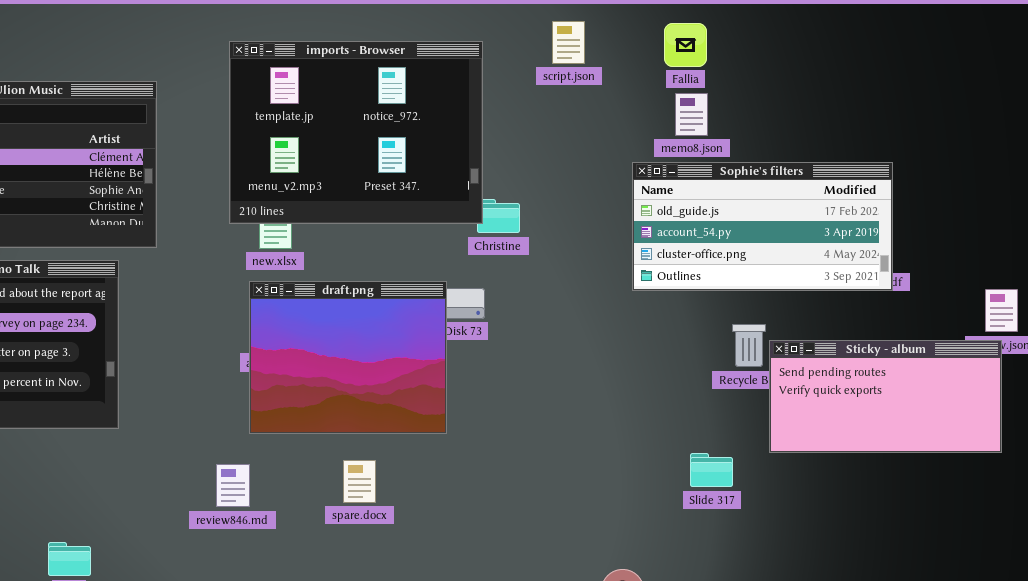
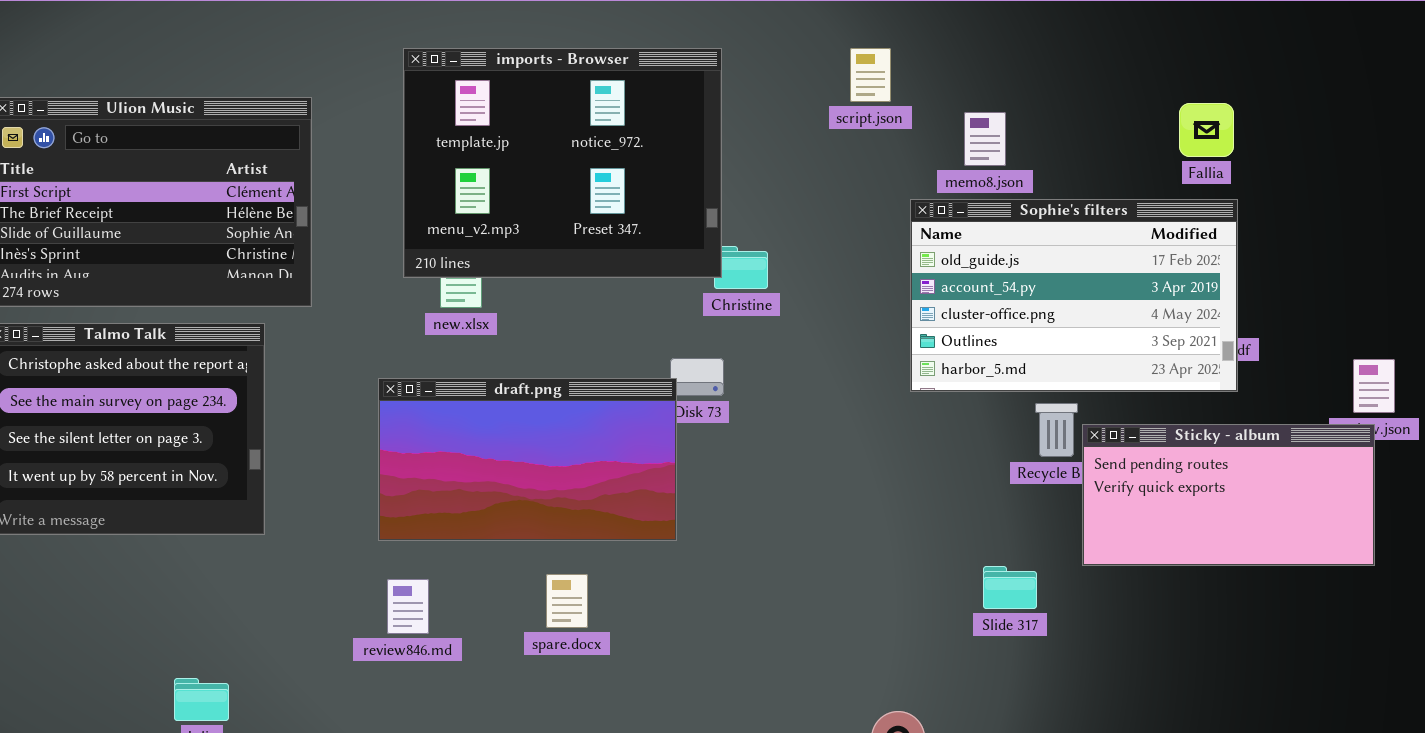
script.json: [552,21,585,64] -> [850,48,891,102], moved
Fallia: [664,23,707,67] -> [1179,103,1234,157], moved
Sophie's filters: [632,162,893,291] -> [910,199,1238,392], resized
draft.png: [249,281,447,434] -> [378,378,677,541], resized

